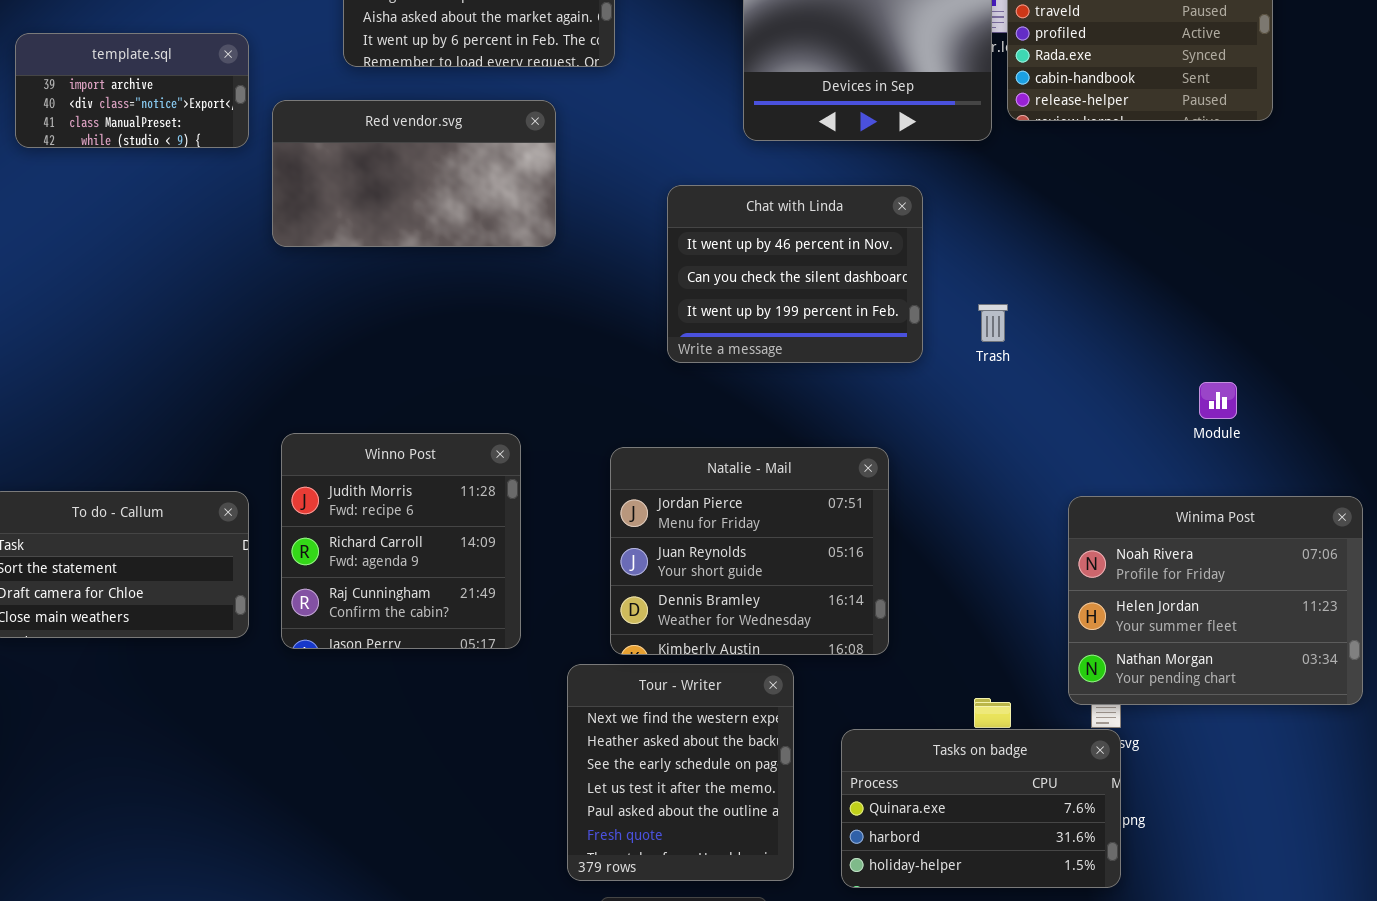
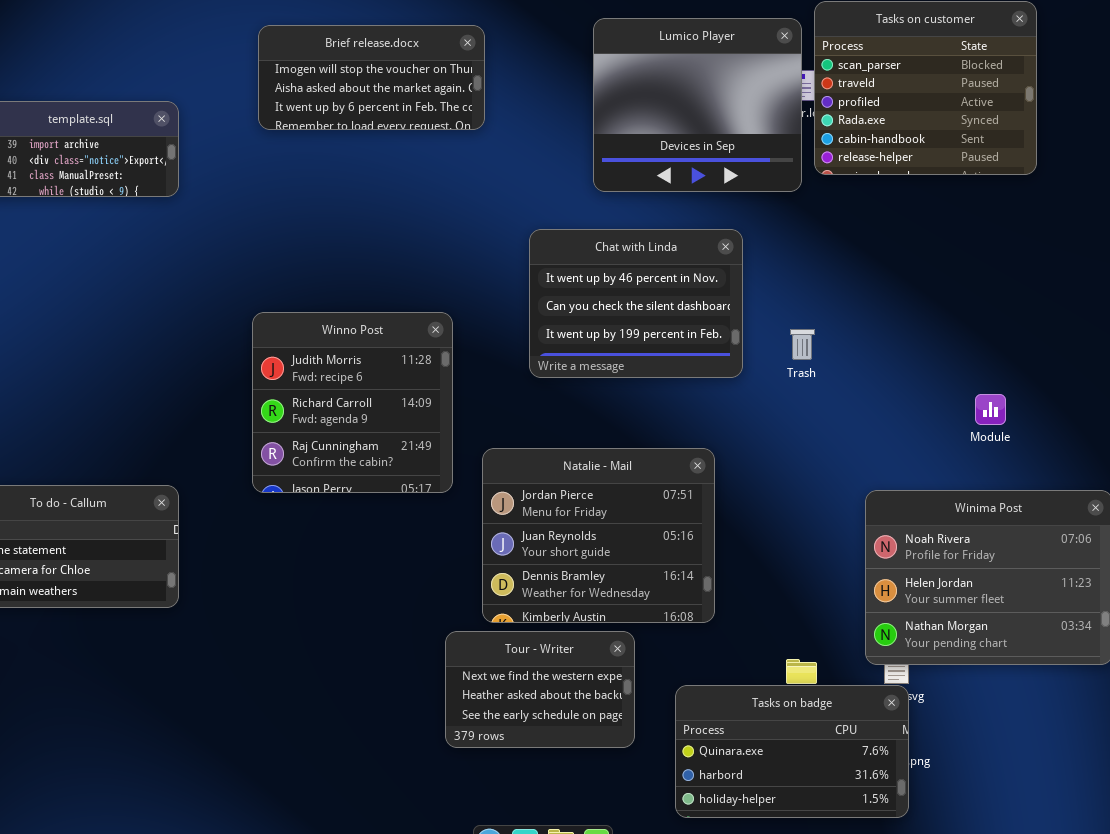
Red vendor.svg: [272,100,556,247] -> none, closed
Winno Post: [281,433,521,649] -> [252,312,453,493], moved
Tour - Writer: [567,664,794,881] -> [445,631,635,748], resized

